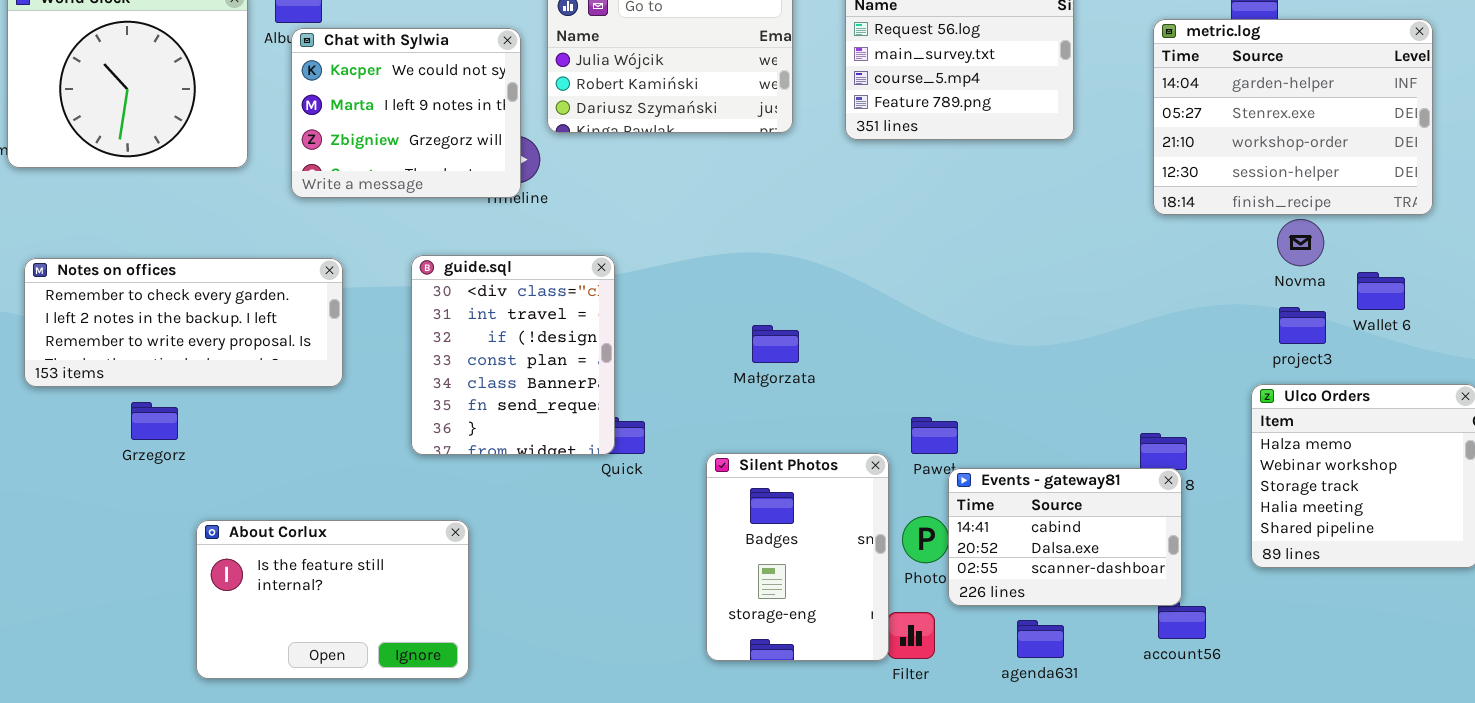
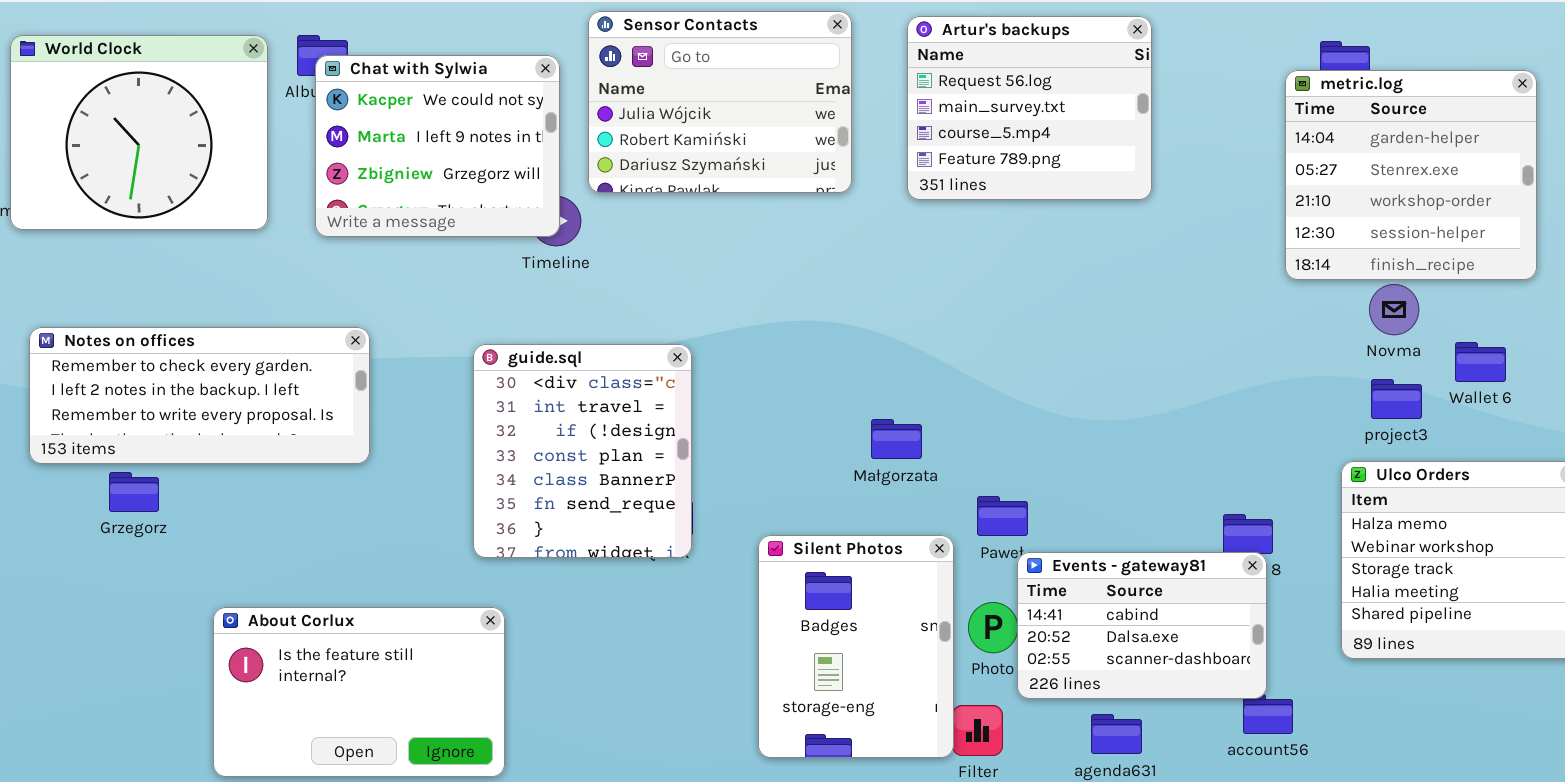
metric.log: [1153,19,1433,215] -> [1285,70,1537,280], resized
Chat with Sylwia: [291,28,521,198] -> [315,55,560,237], moved
guide.sql: [411,255,615,455] -> [473,344,692,558], moved
Małgorzata: [752,325,799,363] -> [871,419,922,459], moved
Grzegorz: [131,402,178,440] -> [109,472,159,512], moved

